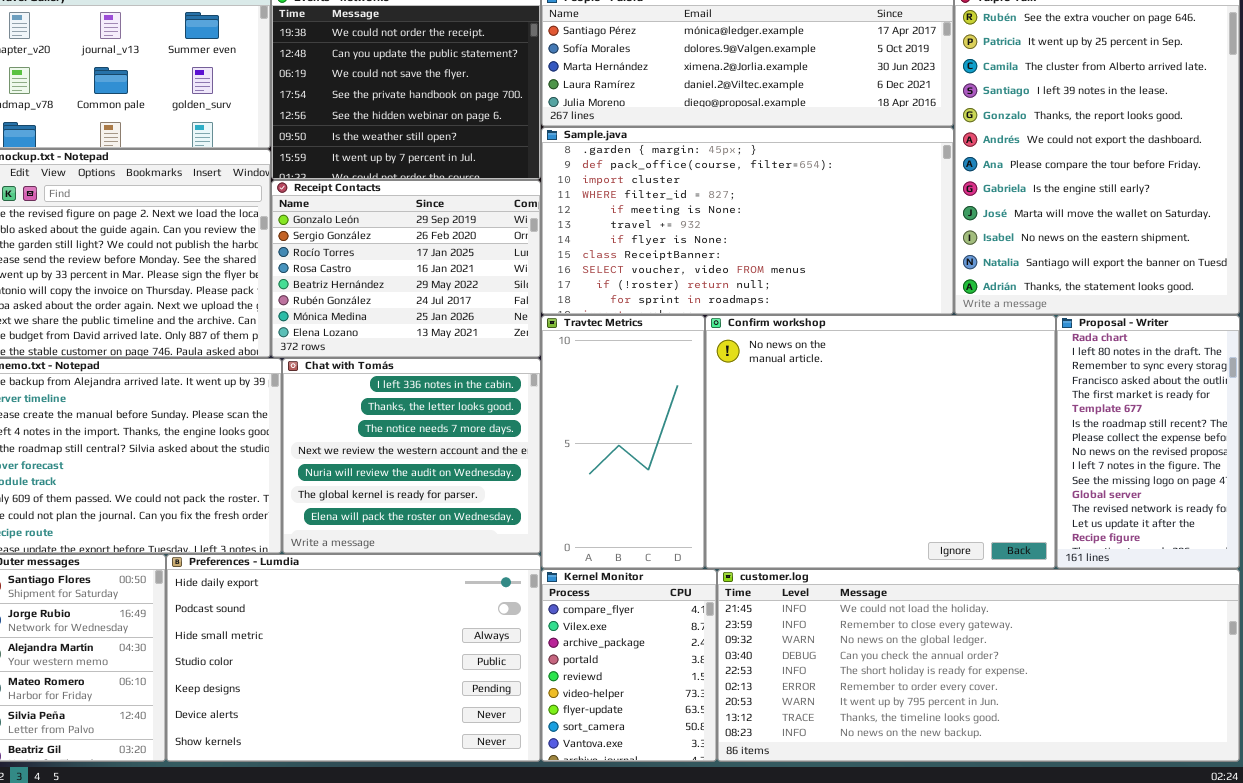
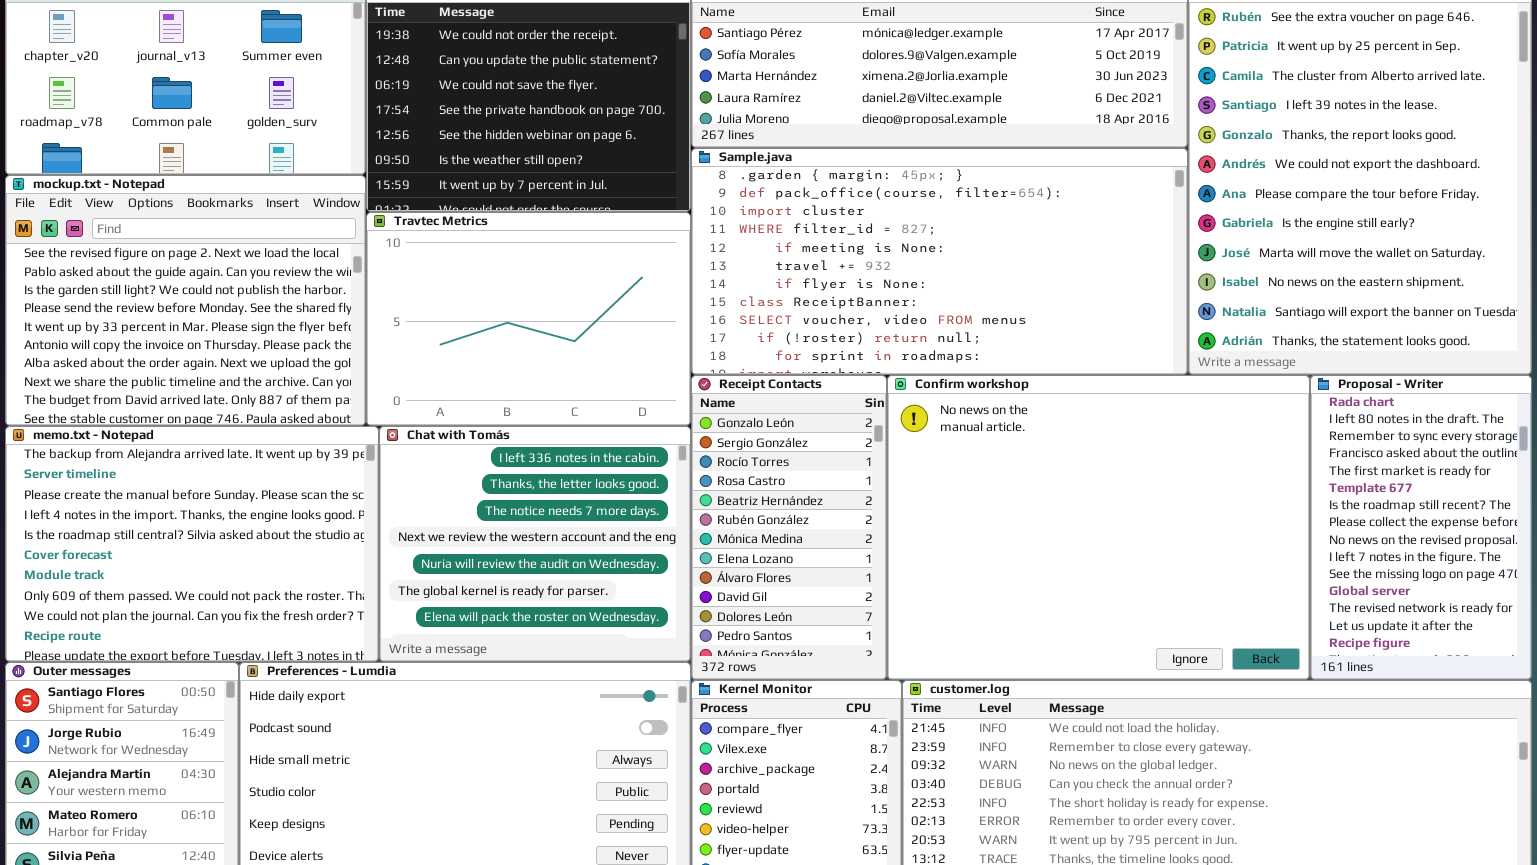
Receipt Contacts: [271,180,541,358] -> [691,375,887,680], moved, resized
Travtec Metrics: [541,315,705,569] -> [366,212,691,426], moved, resized

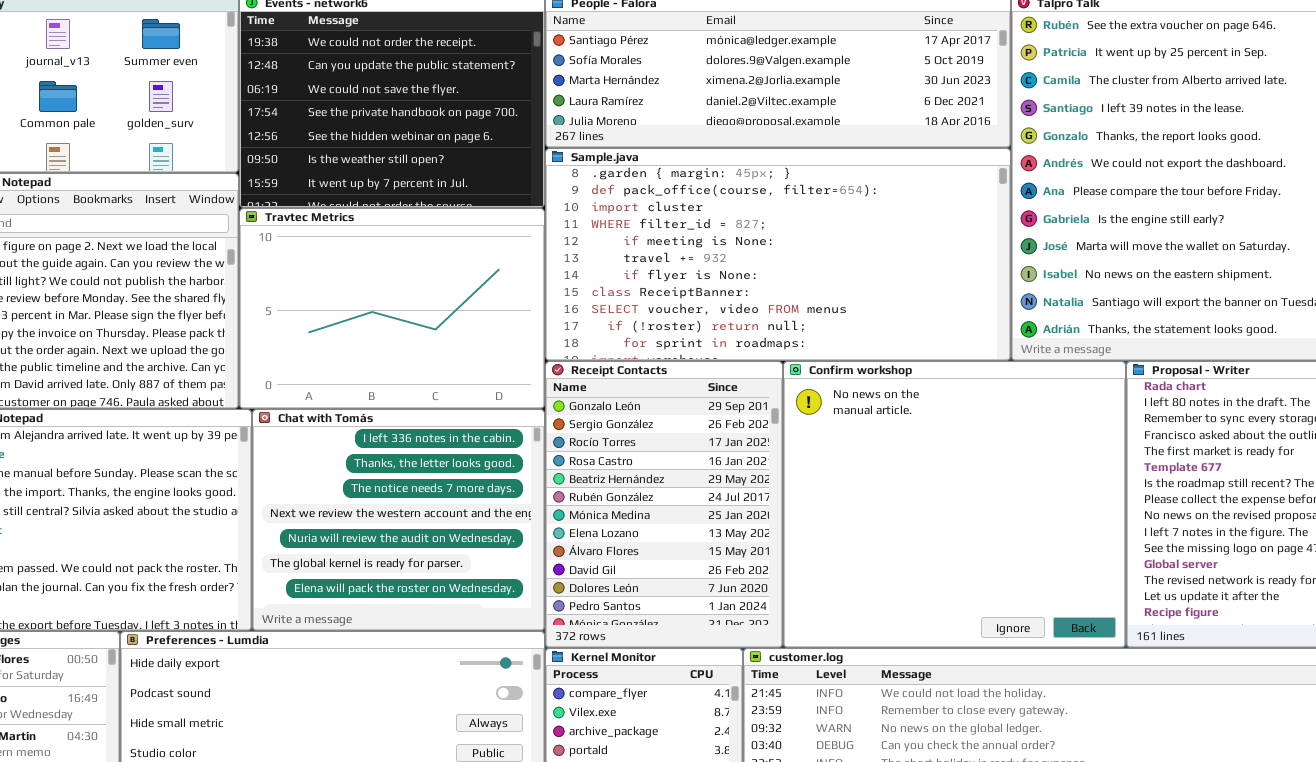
Receipt Contacts: [691,375,887,680] -> [545,361,783,648], resized
Confirm workshop: [887,375,1310,680] -> [783,361,1126,648], resized

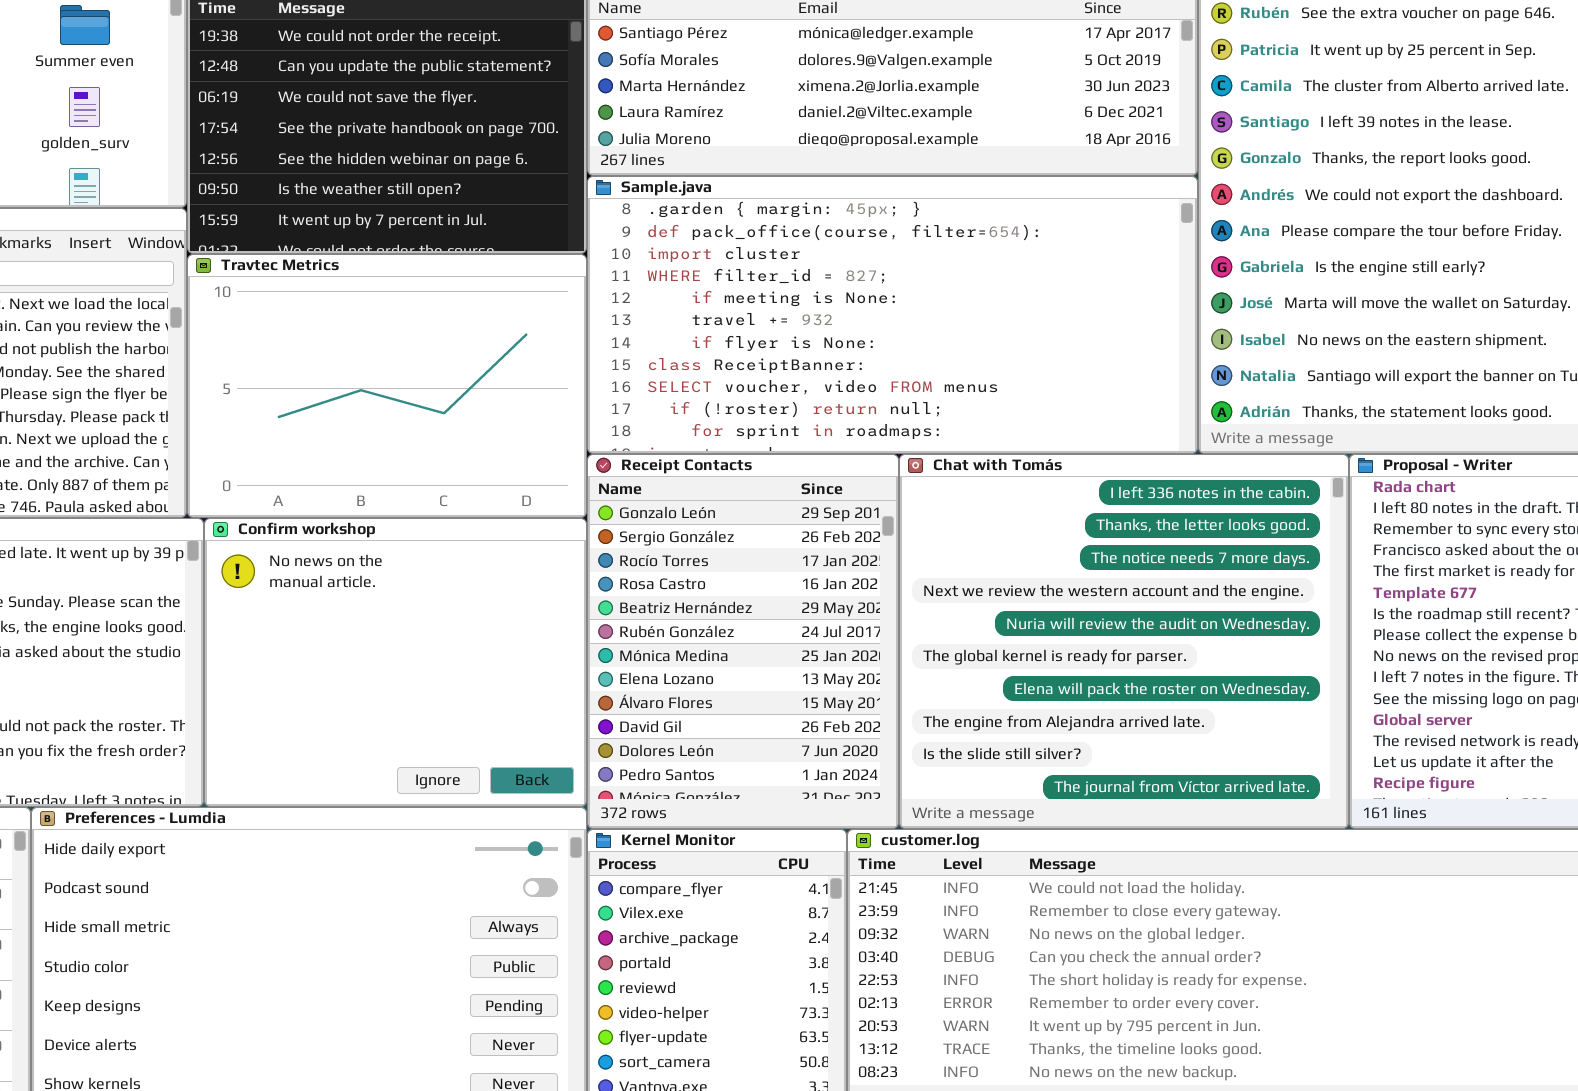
Confirm workshop: [783,361,1126,648] -> [204,518,587,807], moved, resized
Chat with Tomás: [252,409,545,631] -> [899,454,1349,829], moved, resized

